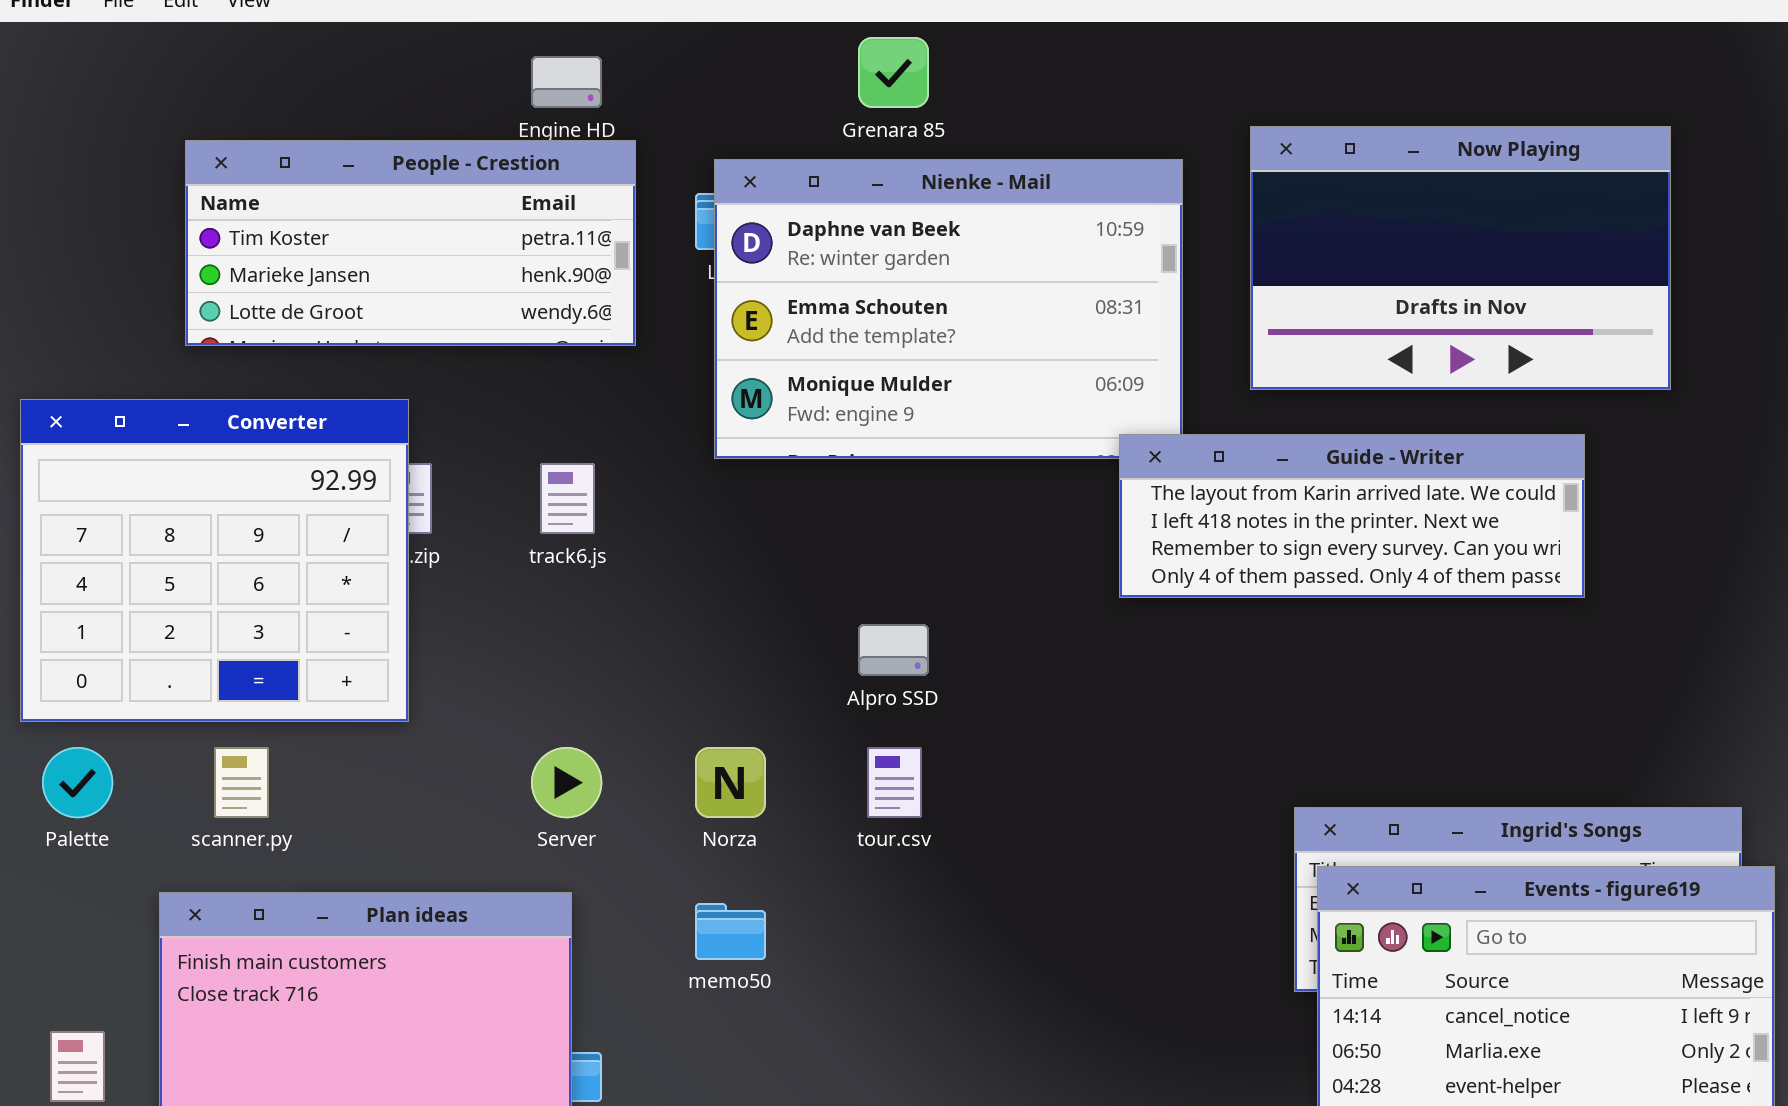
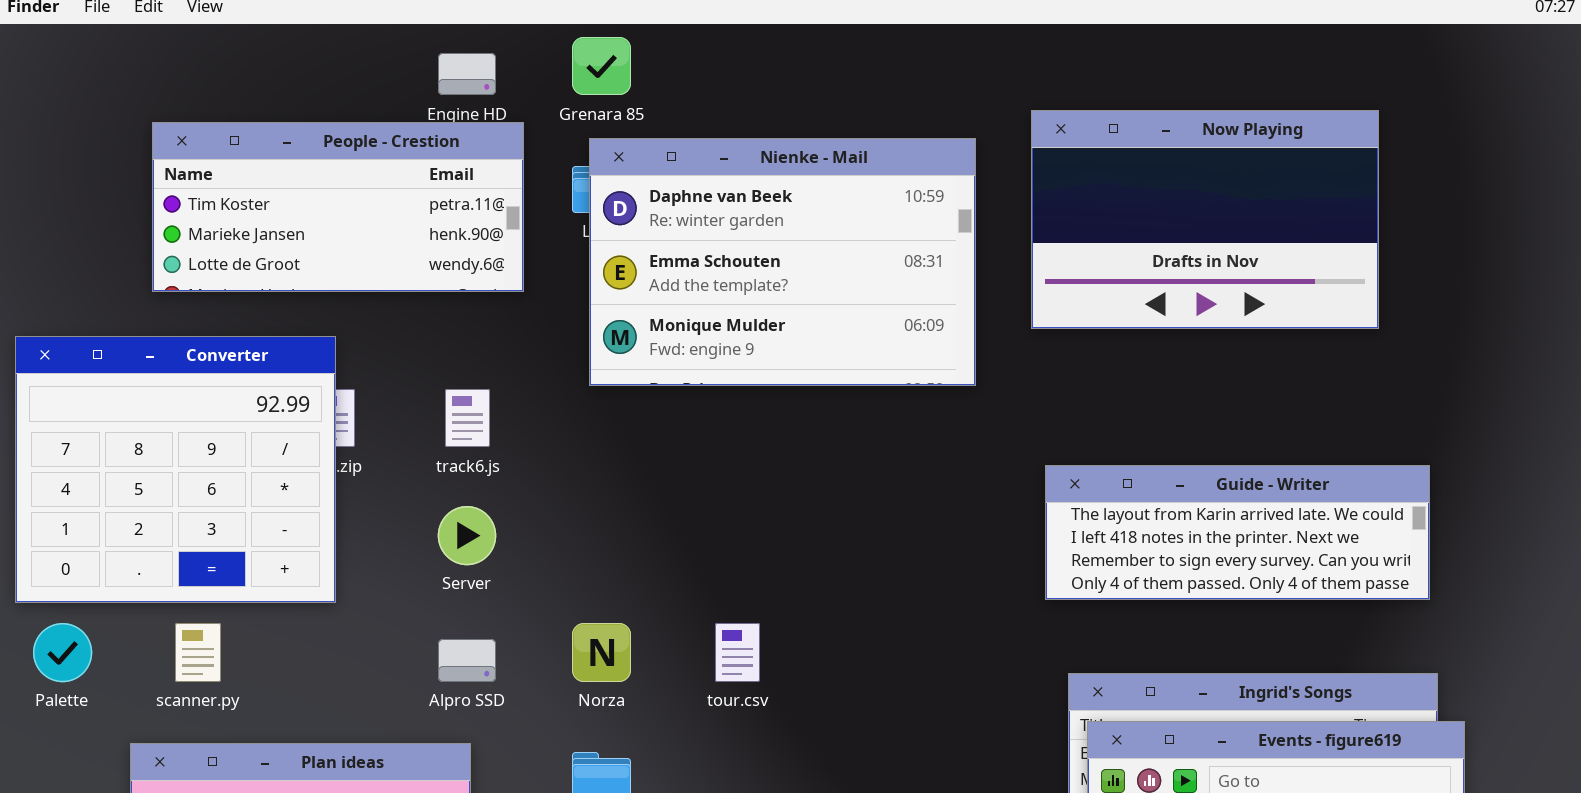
Grenara 85: [858,37,929,108] -> [572,37,631,95], moved
Guide - Writer: [1119,434,1585,598] -> [1045,465,1430,600], moved
Alpro SSD: [858,624,929,676] -> [438,639,496,682], moved
Server: [531,747,602,818] -> [438,506,496,565], moved

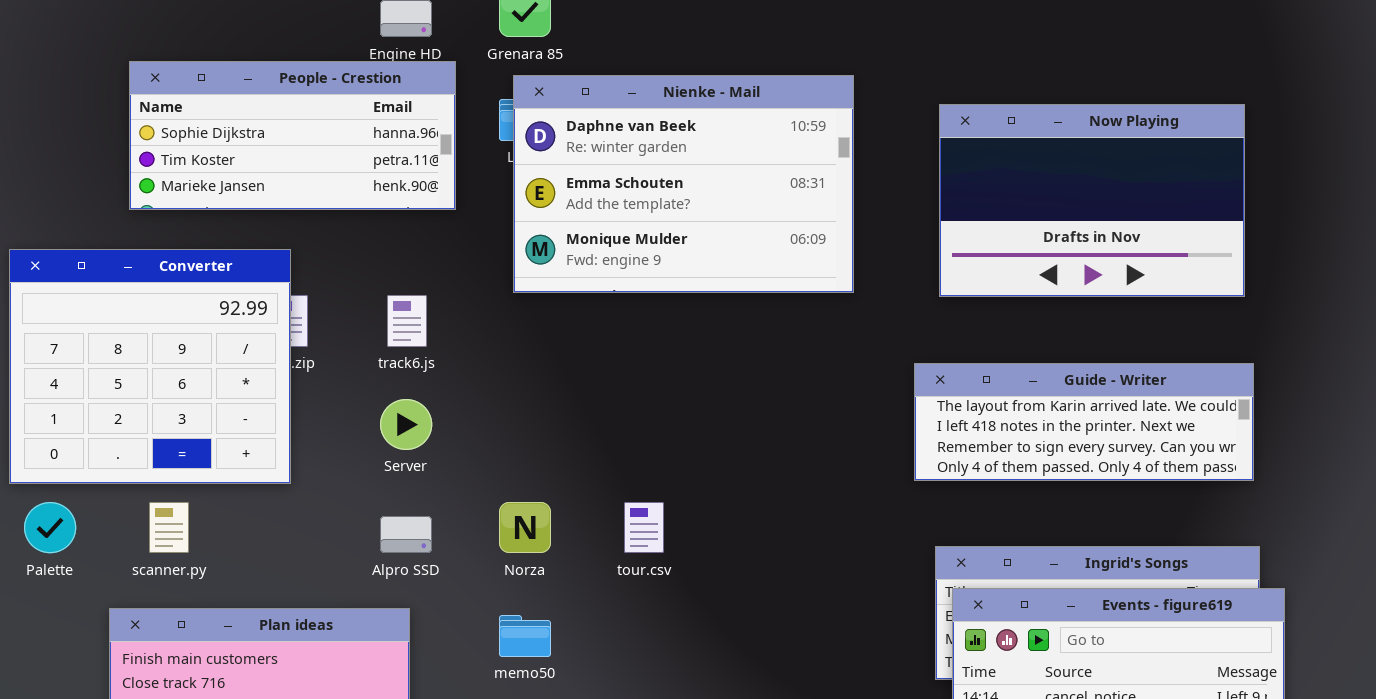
Now Playing: [1031,110,1379,329] -> [939,104,1245,297], moved
People - Crestion: [152,122,524,292] -> [129,61,456,210], scrolled up 1 row

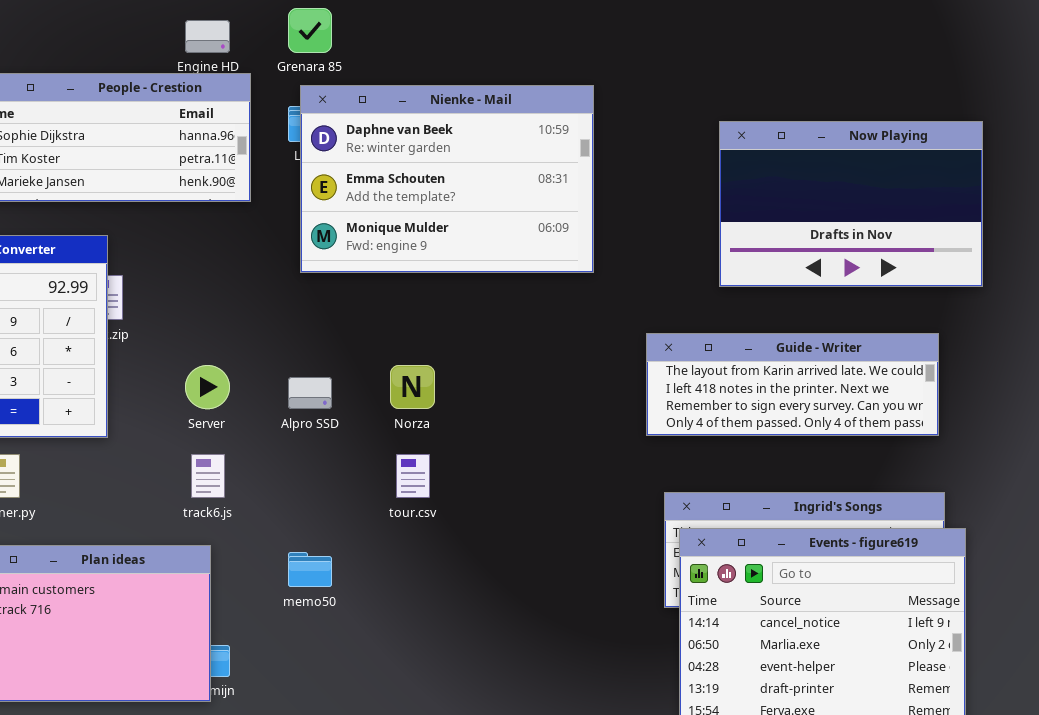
Now Playing: [939,104,1245,297] -> [719,121,983,287], moved
track6.js: [387,295,427,347] -> [191,454,225,498], moved
Norza: [499,502,551,553] -> [390,365,435,409], moved
Alpro SSD: [380,516,432,553] -> [288,377,332,409], moved

